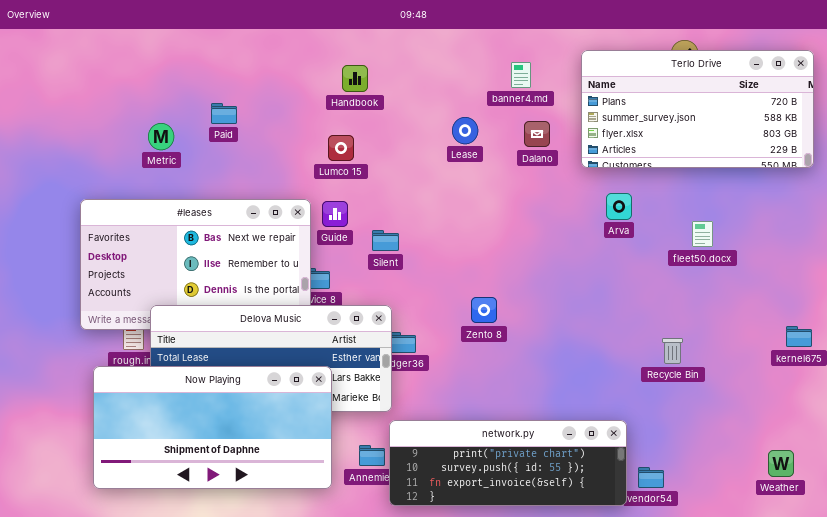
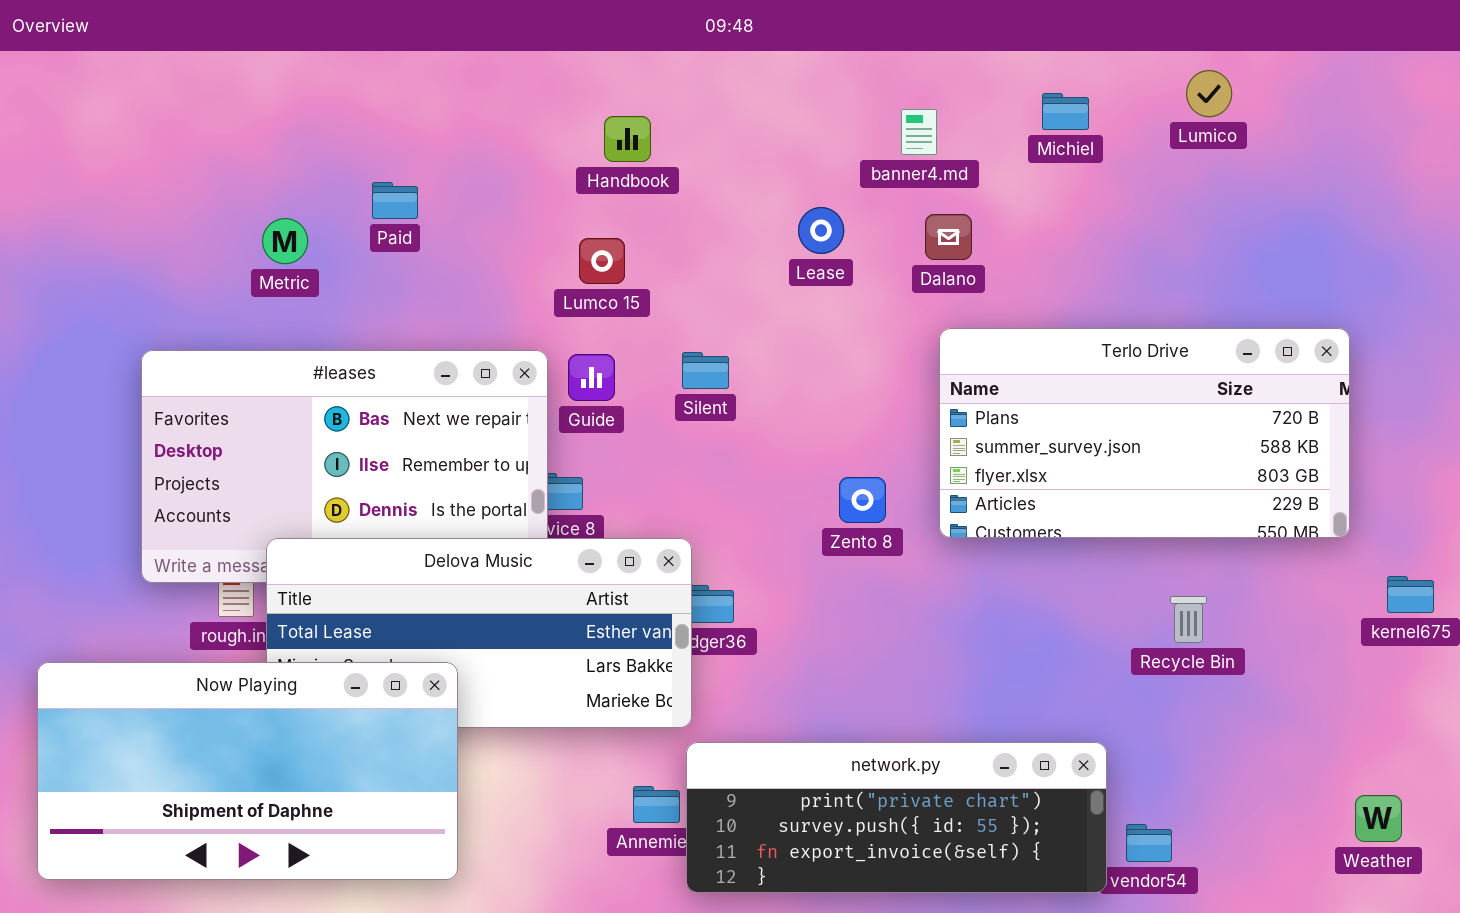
Terlo Drive: [581,50,814,168] -> [939,328,1350,538], moved
Silent: [372,230,399,251] -> [682,352,729,389], moved
Zento 8: [471,297,497,323] -> [839,477,886,523], moved
Now Playing: [93,366,332,489] -> [37,662,458,880], moved

